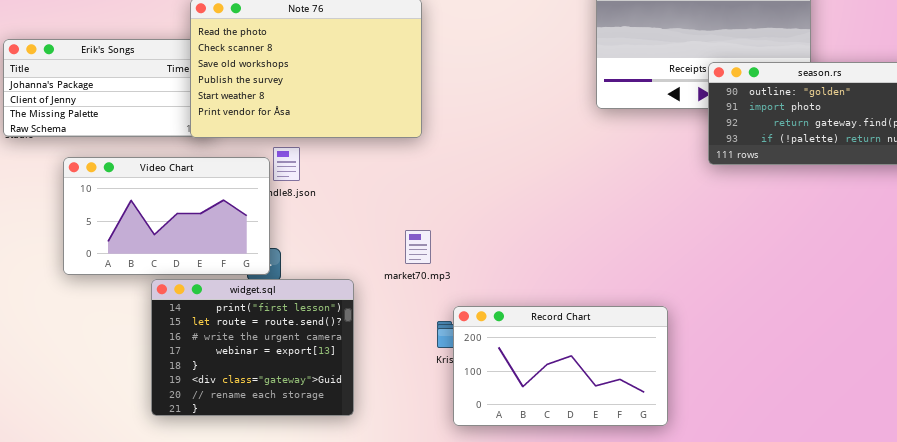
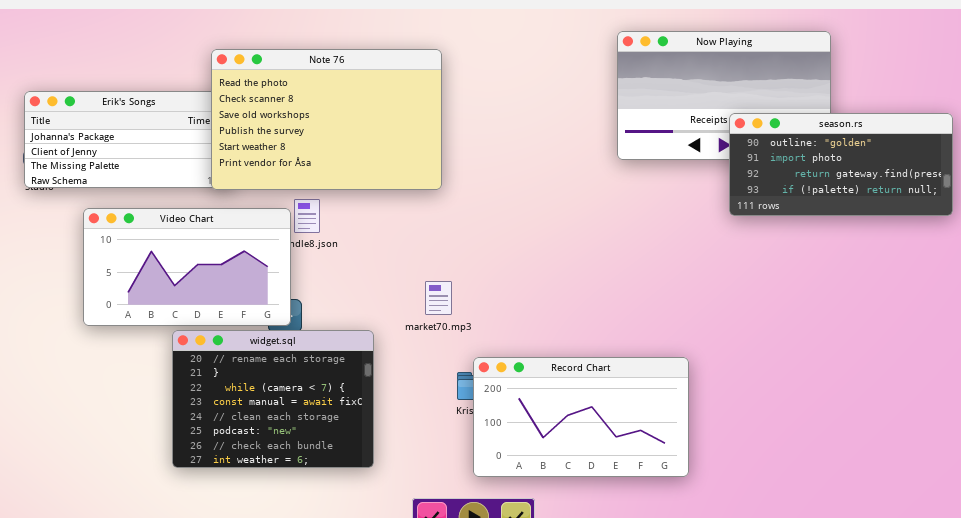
widget.sql: [151,279,354,416] -> [172,330,374,468], scrolled down 6 rows

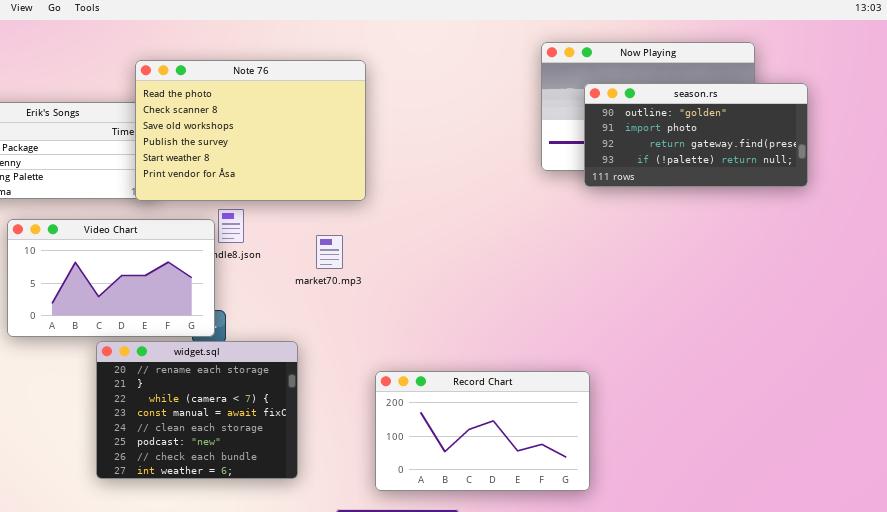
season.rs: [729,113,953,216] -> [584,83,808,187], moved
market70.mp3: [425,281,452,315] -> [316,235,343,269], moved
Record Chart: [473,357,689,477] -> [375,371,590,491], moved

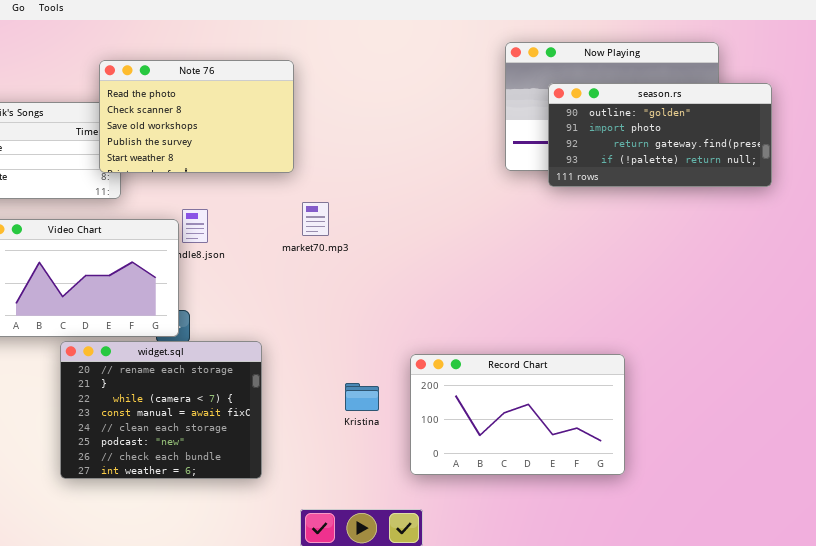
Note 76: [135,60,366,201] -> [99,60,294,173], resized
market70.mp3: [316,235,343,269] -> [302,202,329,236], moved
Record Chart: [375,371,590,491] -> [410,354,625,475], moved

